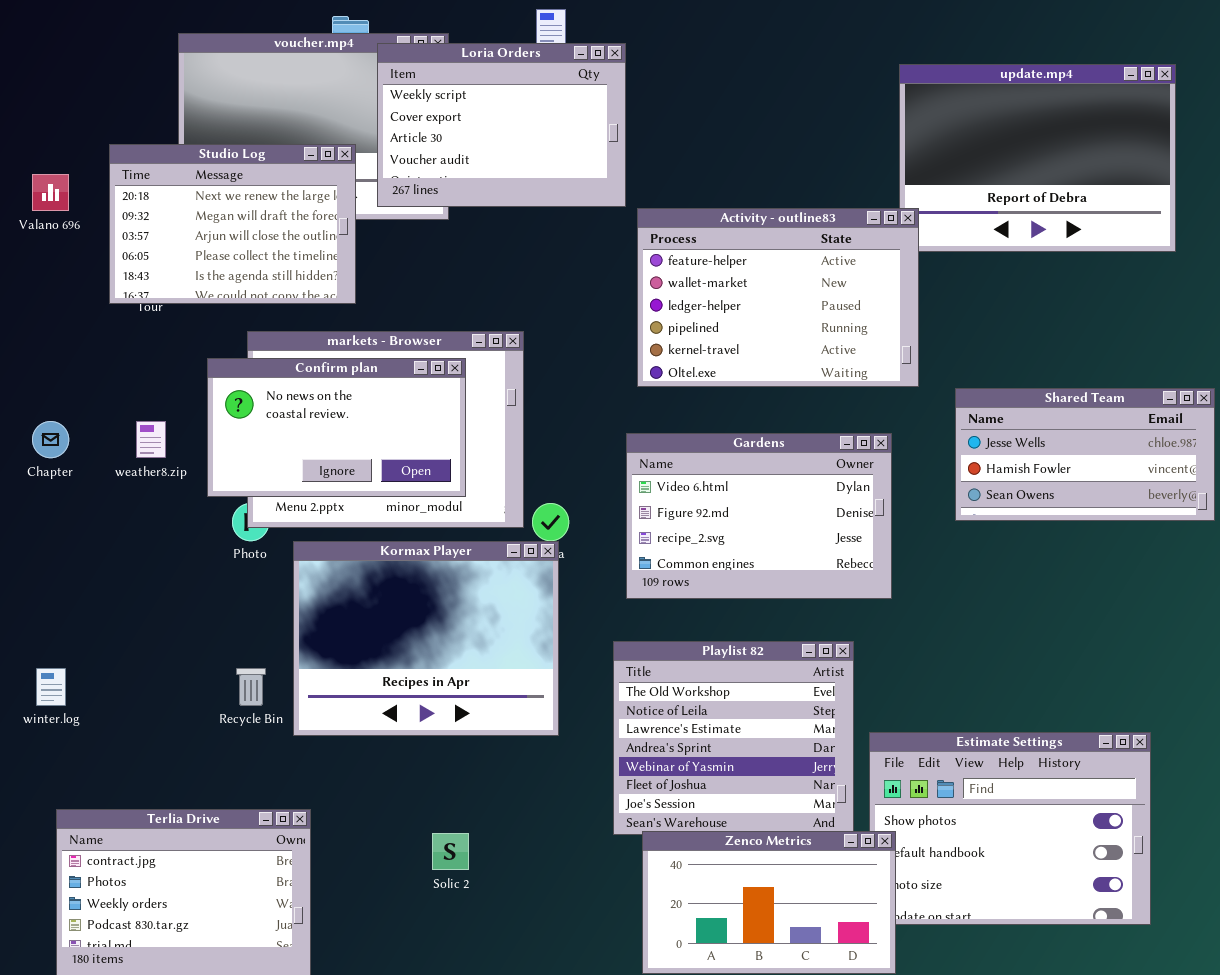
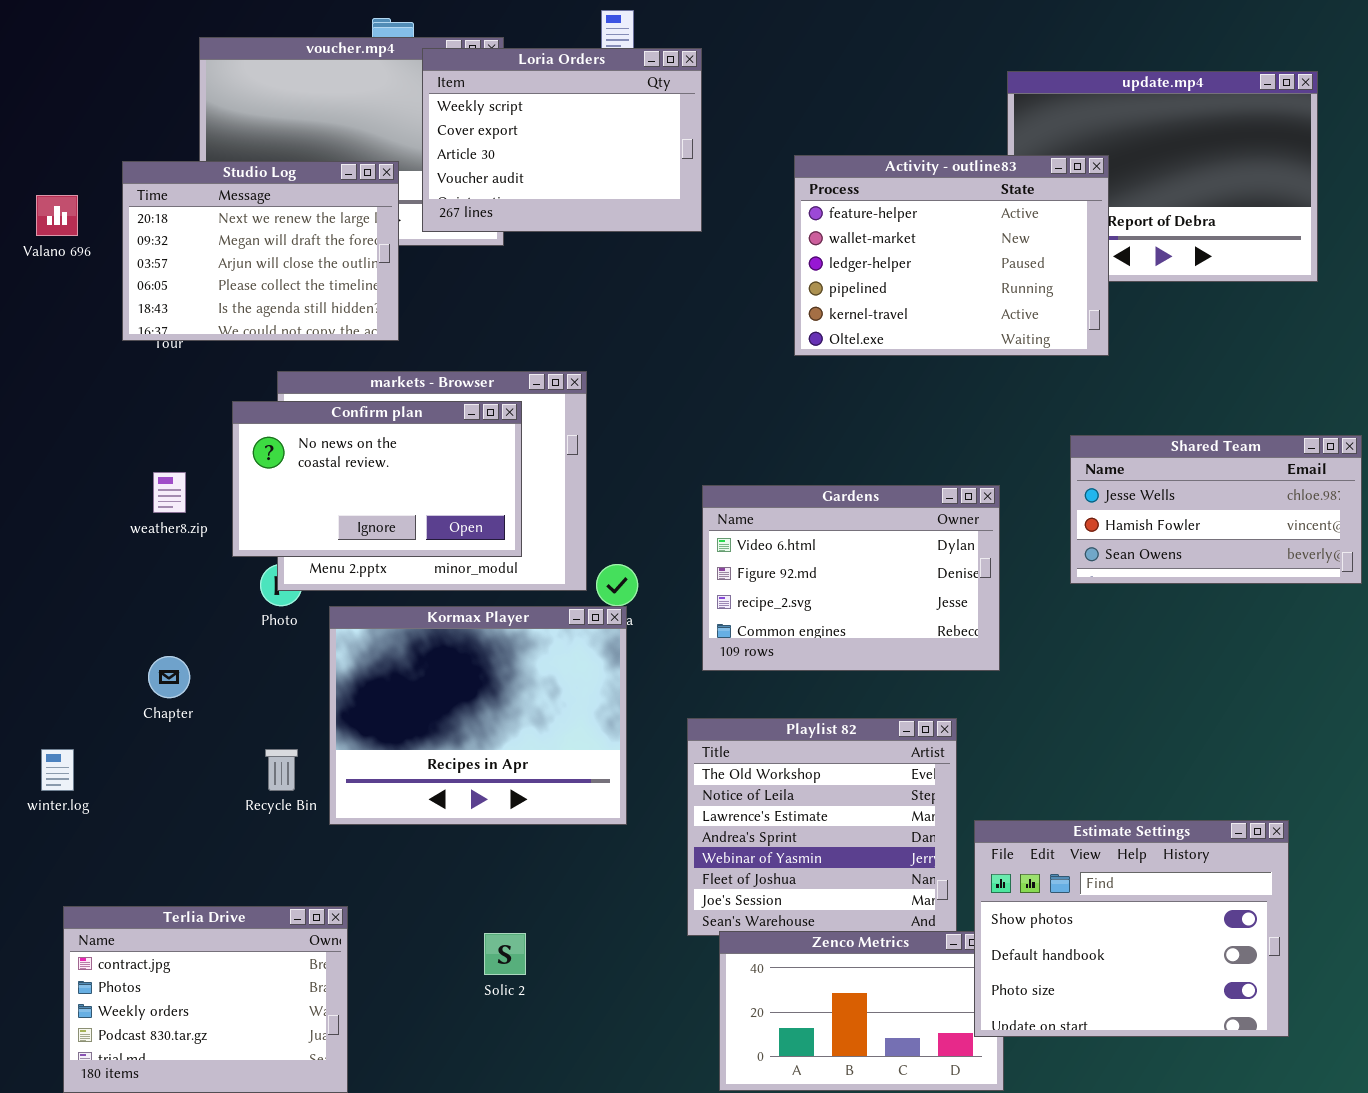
Activity - outline83: [637,208,919,387] -> [794,155,1109,356], moved
Chapter: [32,421,69,458] -> [148,656,190,698], moved
Estimate Settings: [869,732,1151,925] -> [974,820,1289,1037], raised

